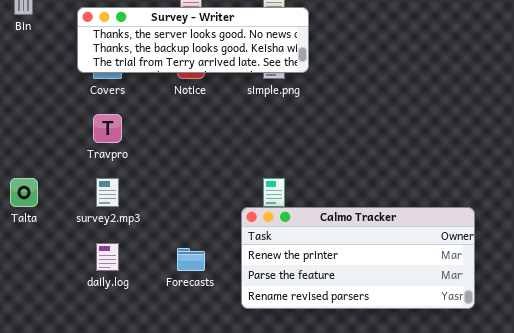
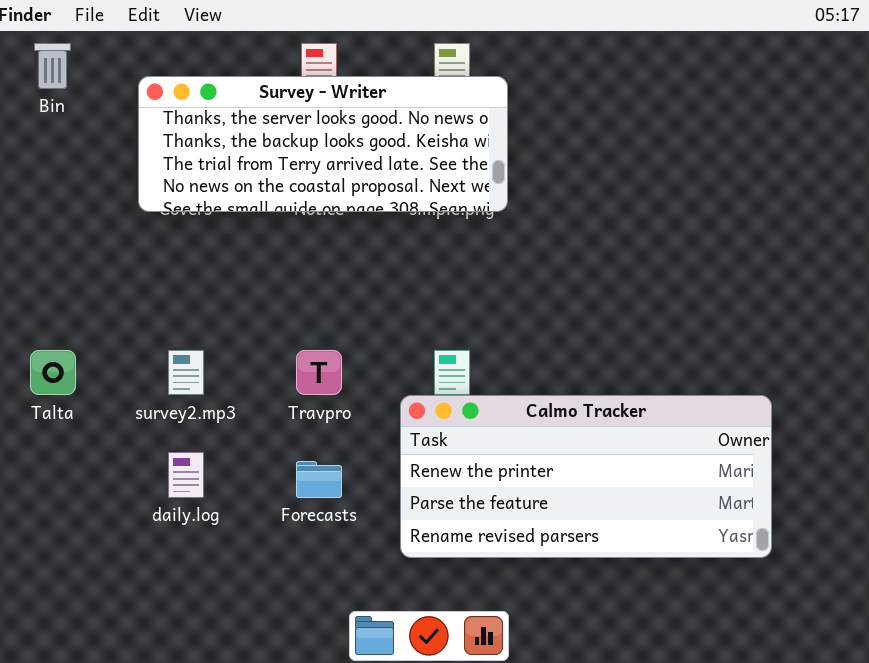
Survey - Writer: [77,7,309,73] -> [138,76,508,212], resized
Travpro: [93,114,122,143] -> [296,350,342,395], moved

